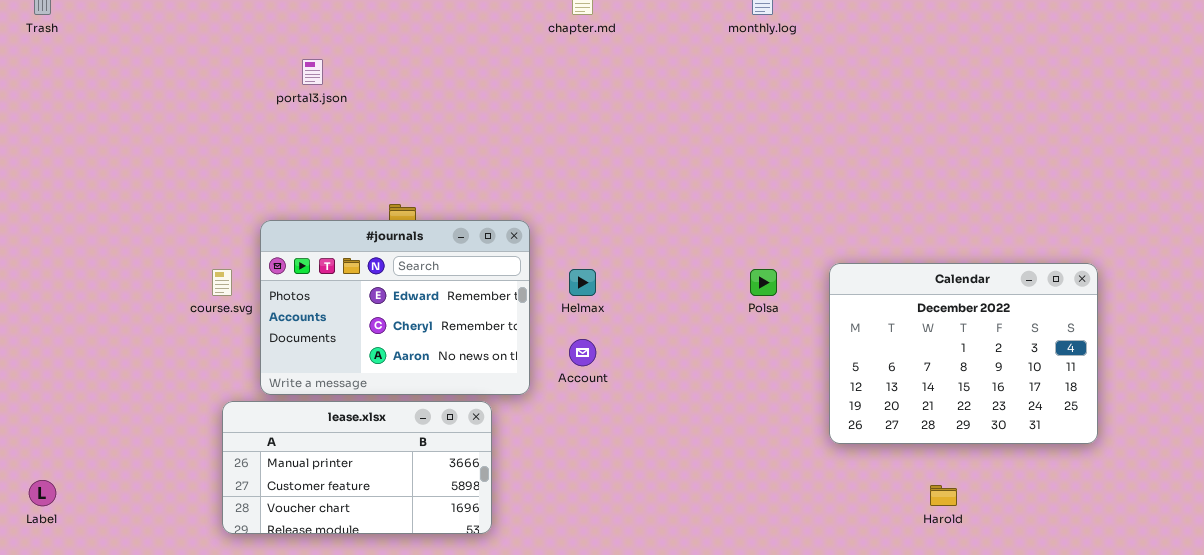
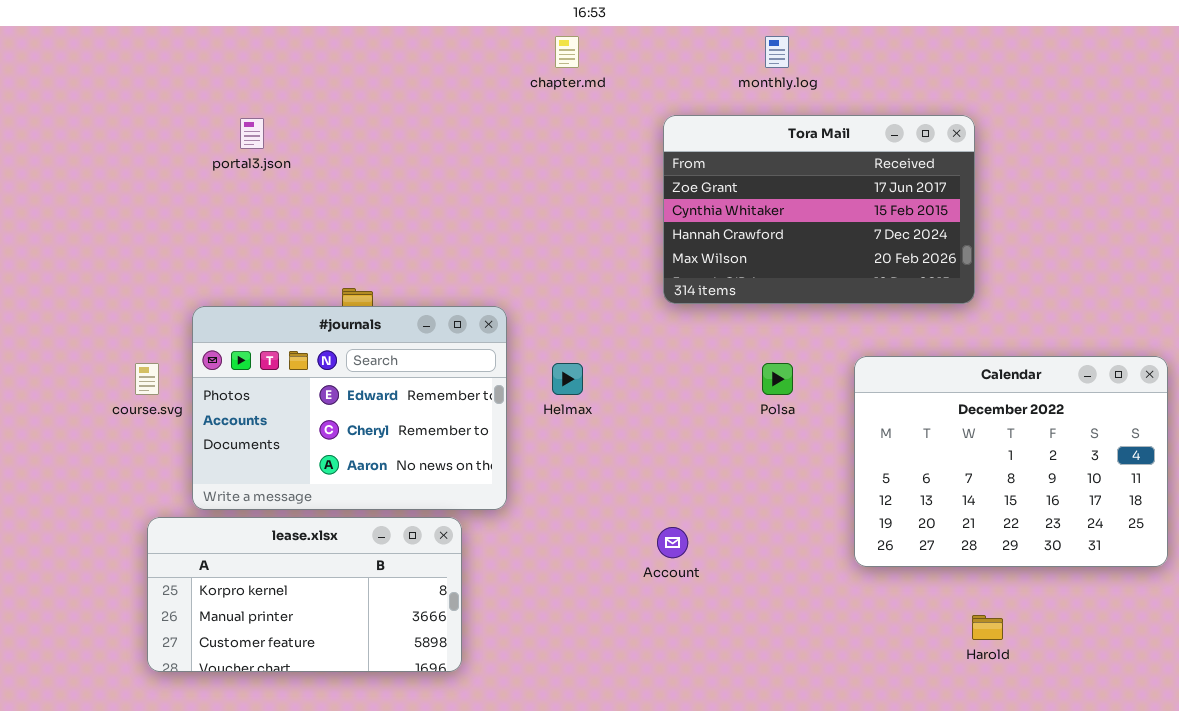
Tora Mail: none -> [663,115,975,304], opened
Account: [569,339,596,366] -> [657,527,688,558], moved
lease.xlsx: [222,401,492,534] -> [147,517,462,672], scrolled up 1 row

